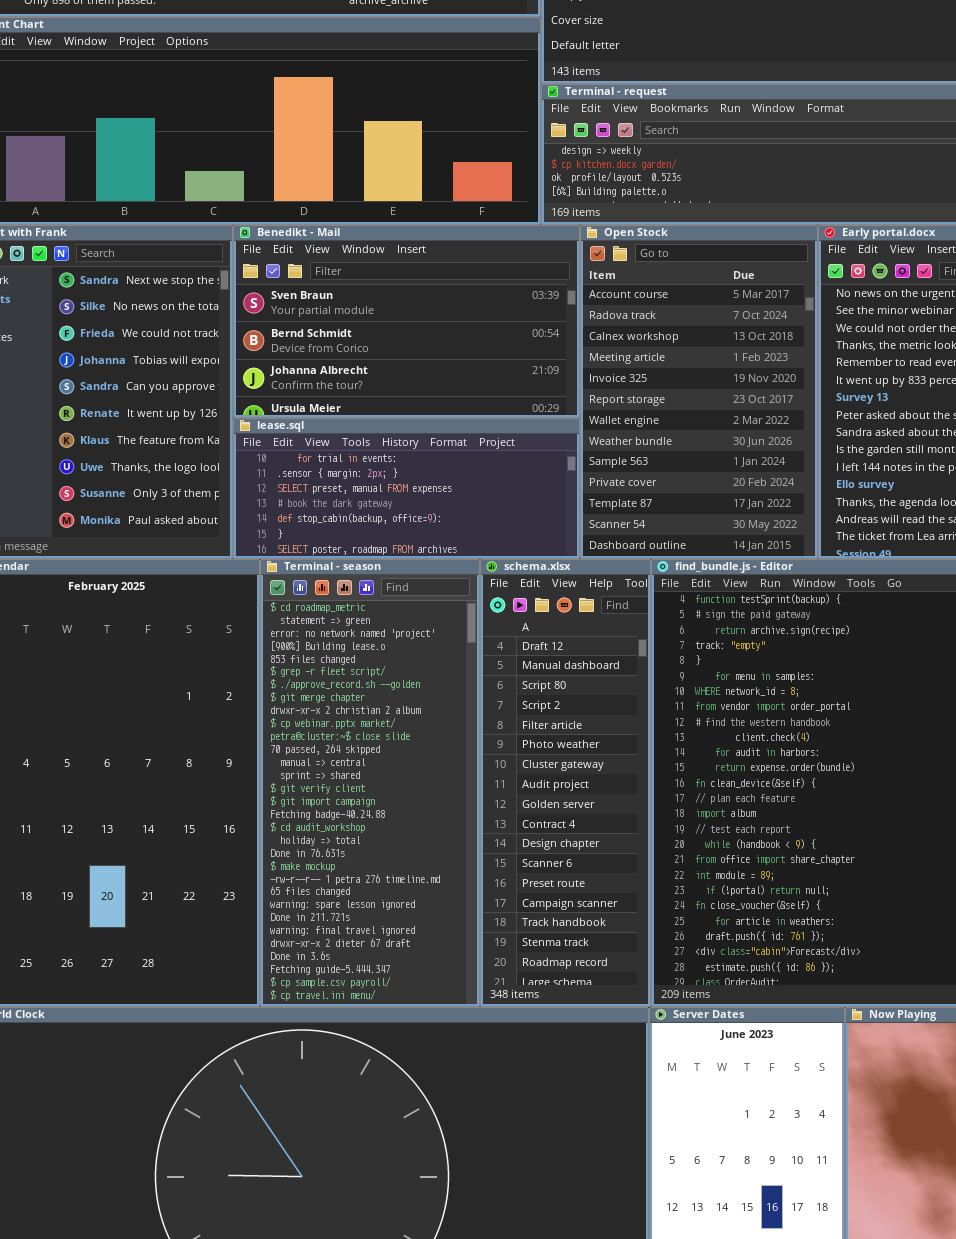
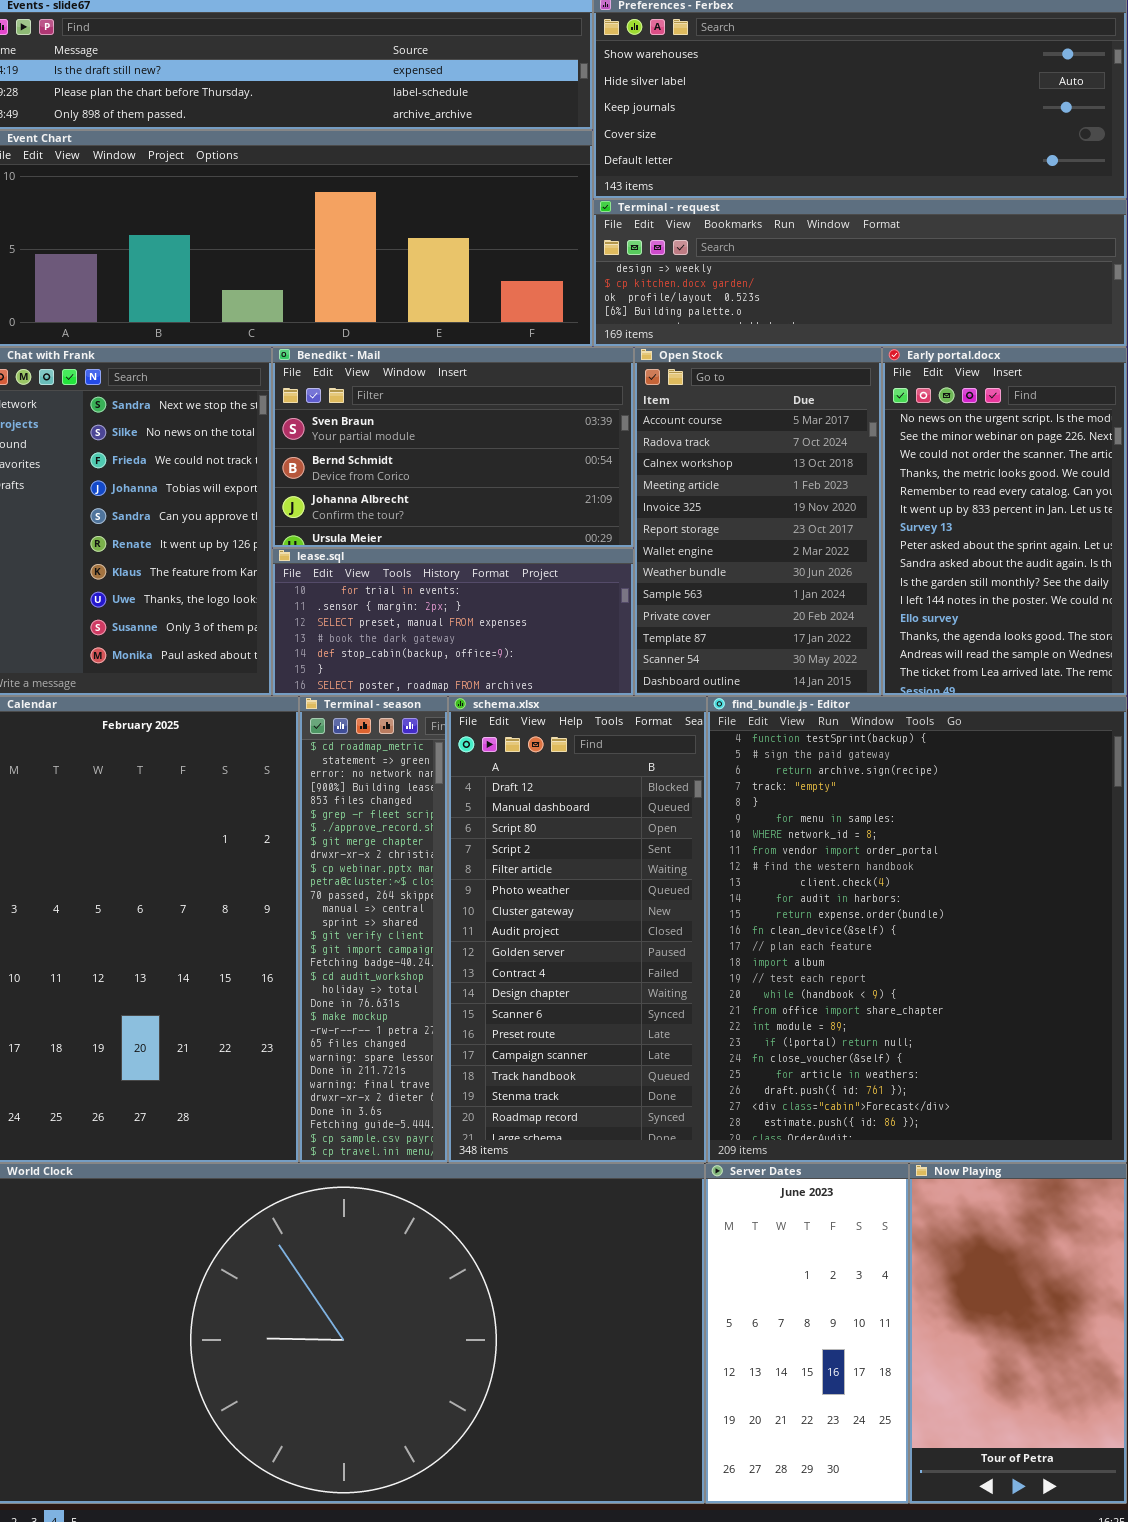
Terminal - season: [260,559,480,1007] -> [299,696,448,1163], resized
schema.xlsx: [480,559,651,1007] -> [448,696,707,1163], resized

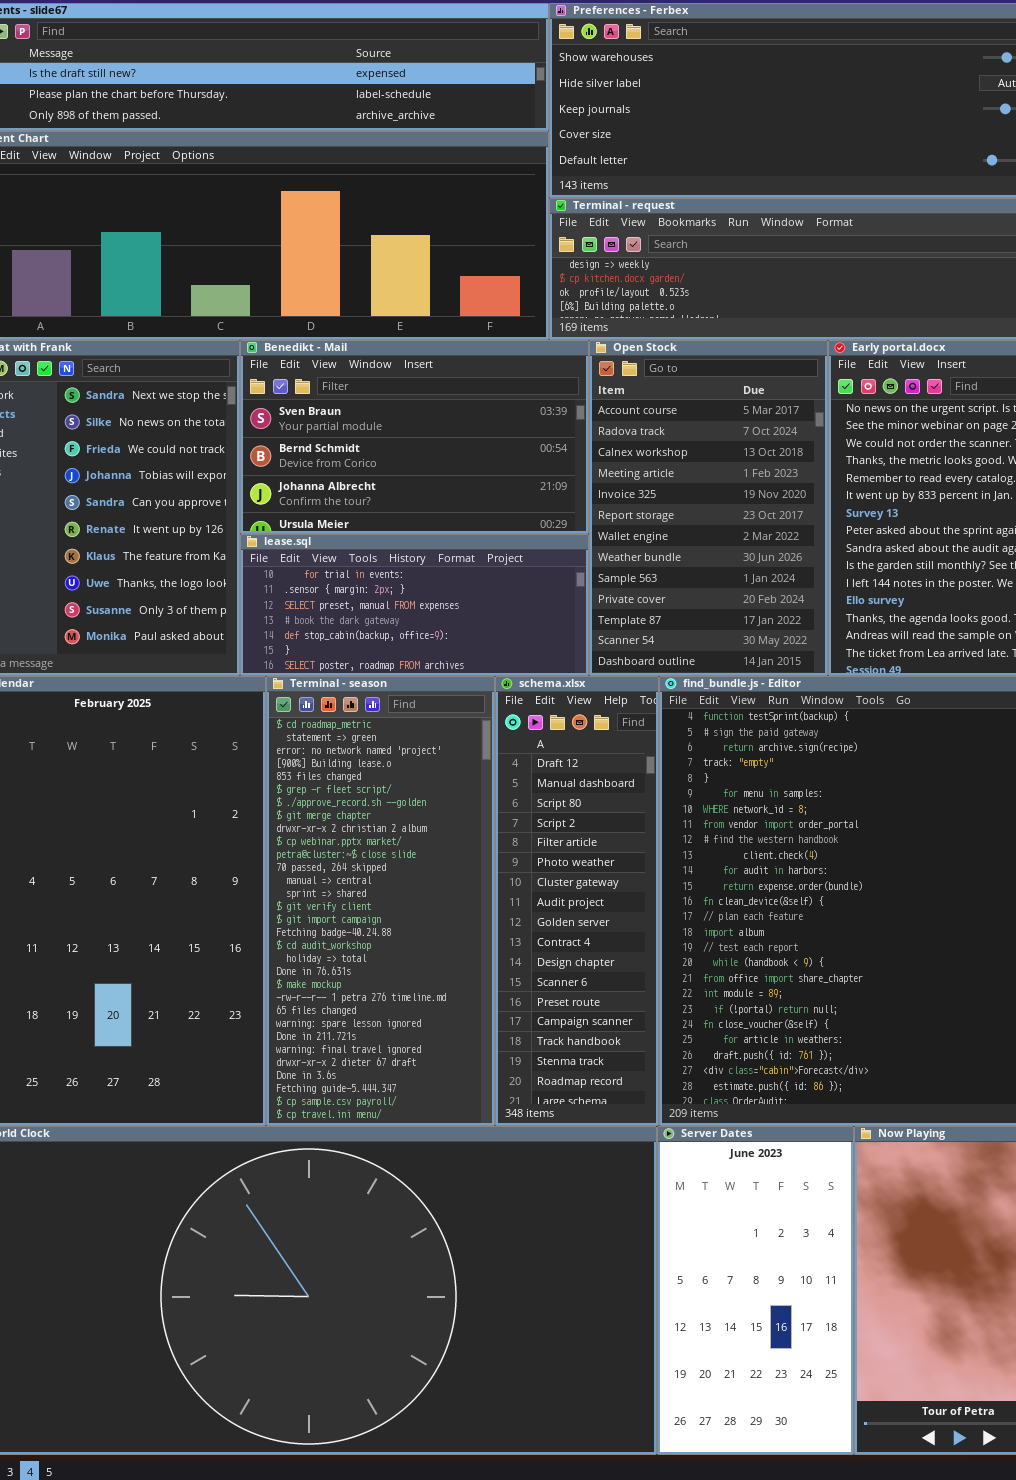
Terminal - season: [299,696,448,1163] -> [266,676,495,1126], resized
schema.xlsx: [448,696,707,1163] -> [495,676,659,1126], resized

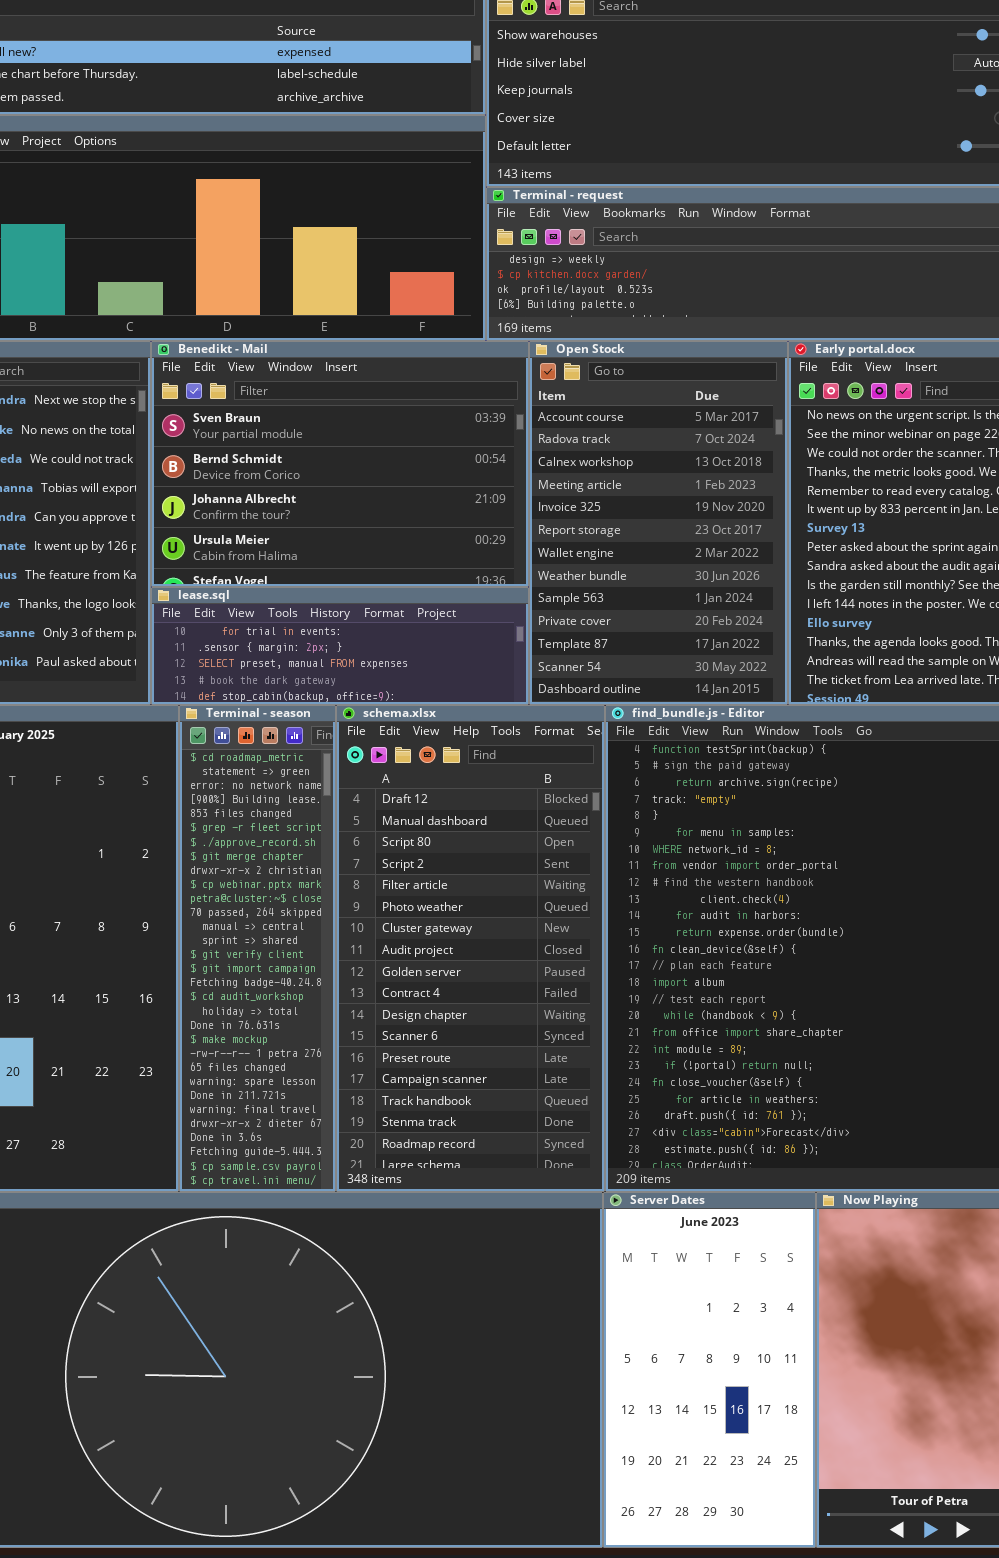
Benedikt - Mail: [240,340,589,534] -> [151,341,529,587], resized
lease.sql: [240,534,589,676] -> [151,587,529,705], resized
Terminal - season: [266,676,495,1126] -> [179,705,336,1192], resized
schema.xlsx: [495,676,659,1126] -> [336,705,605,1192], resized

